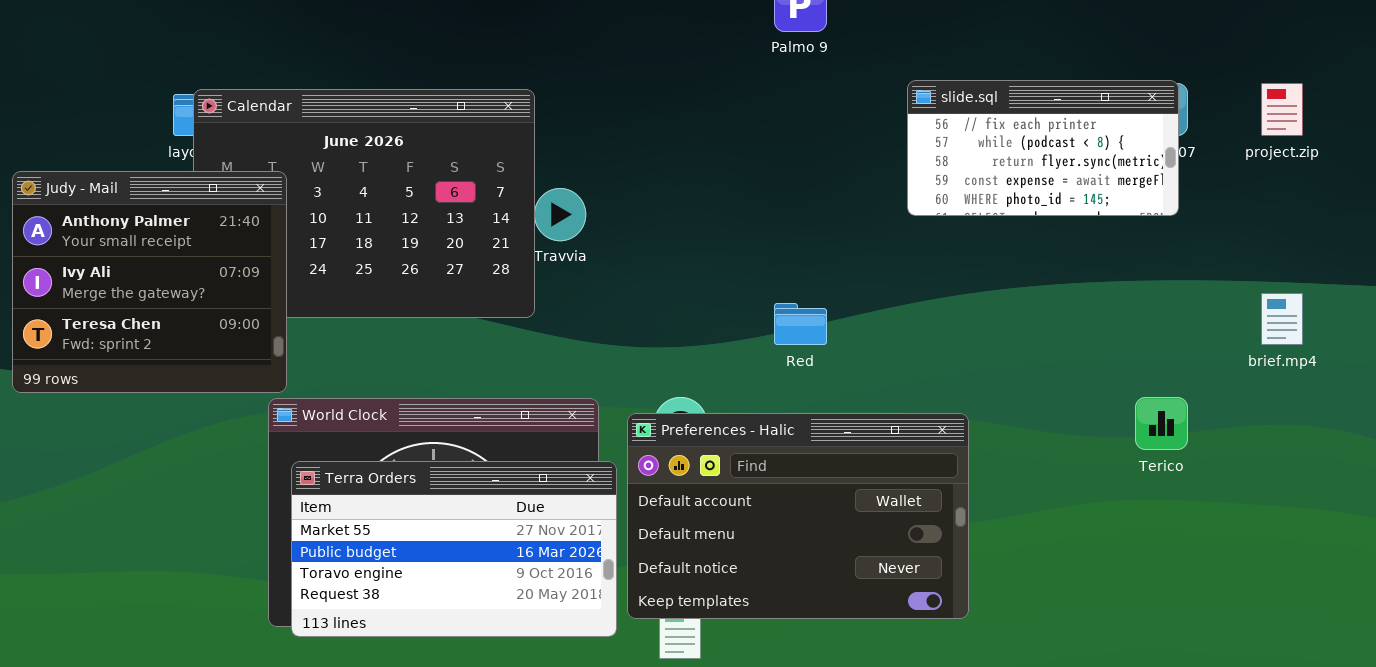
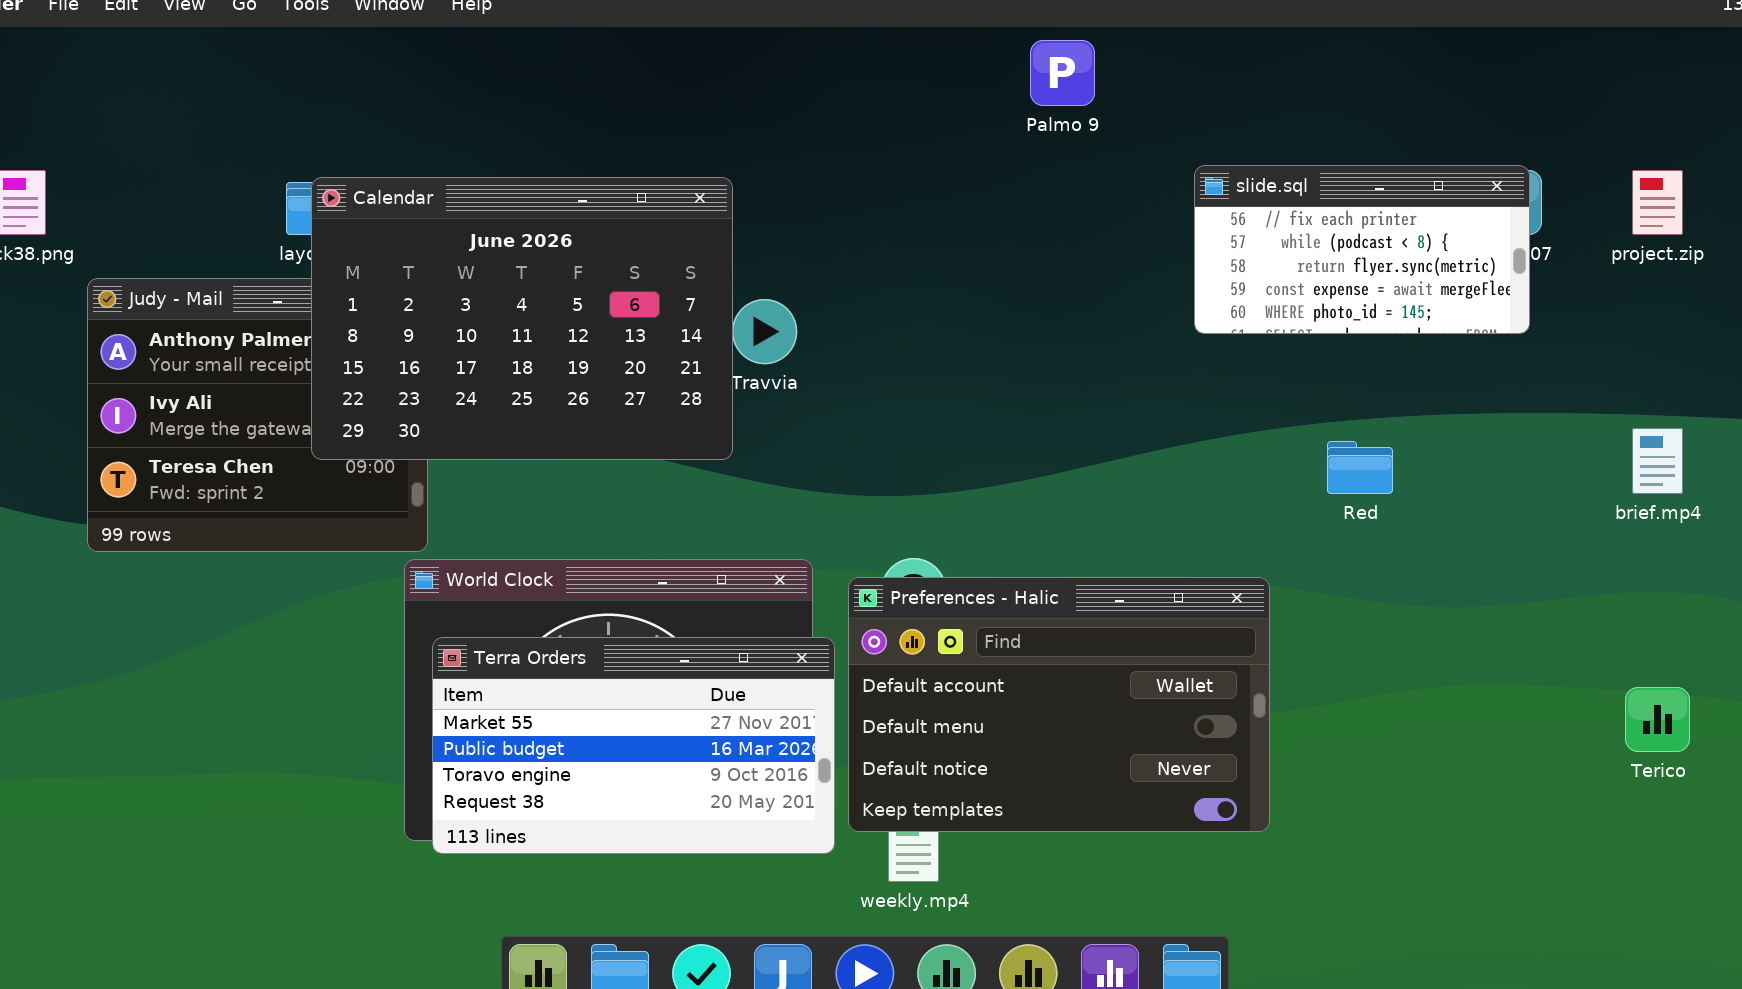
Calendar: [193,89,535,318] -> [311,177,733,460], raised
Red: [774,303,827,345] -> [1327,441,1393,494], moved
Terico: [1135,397,1188,450] -> [1625,687,1690,752], moved

